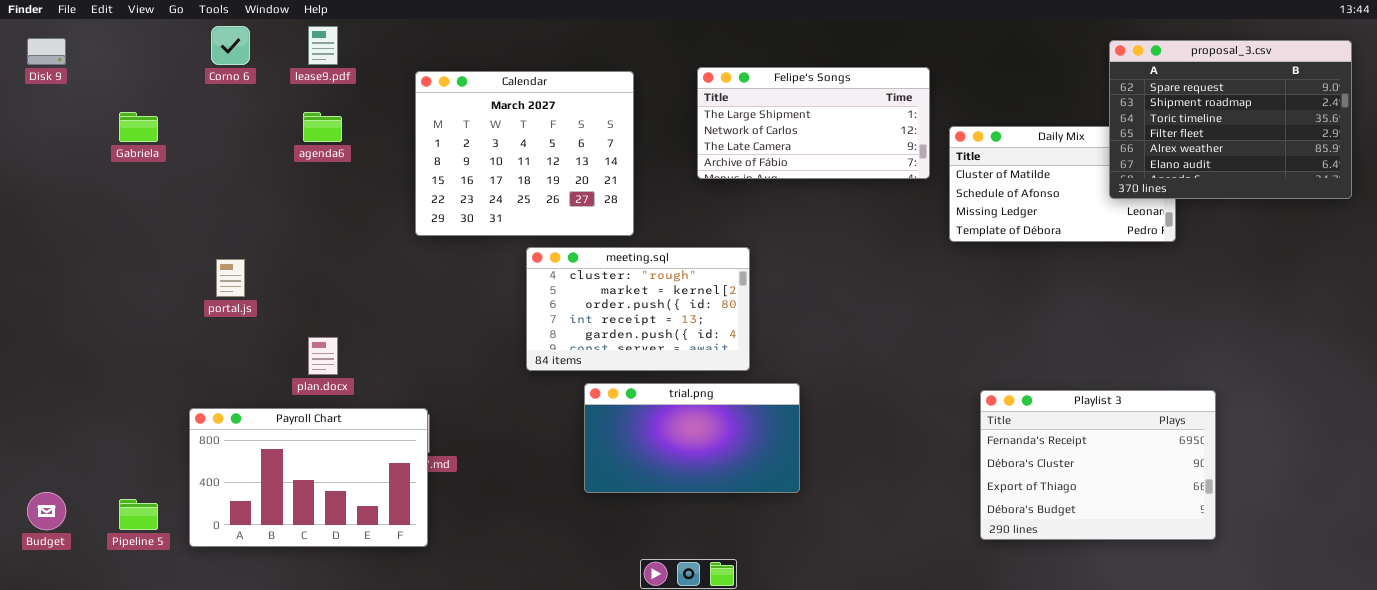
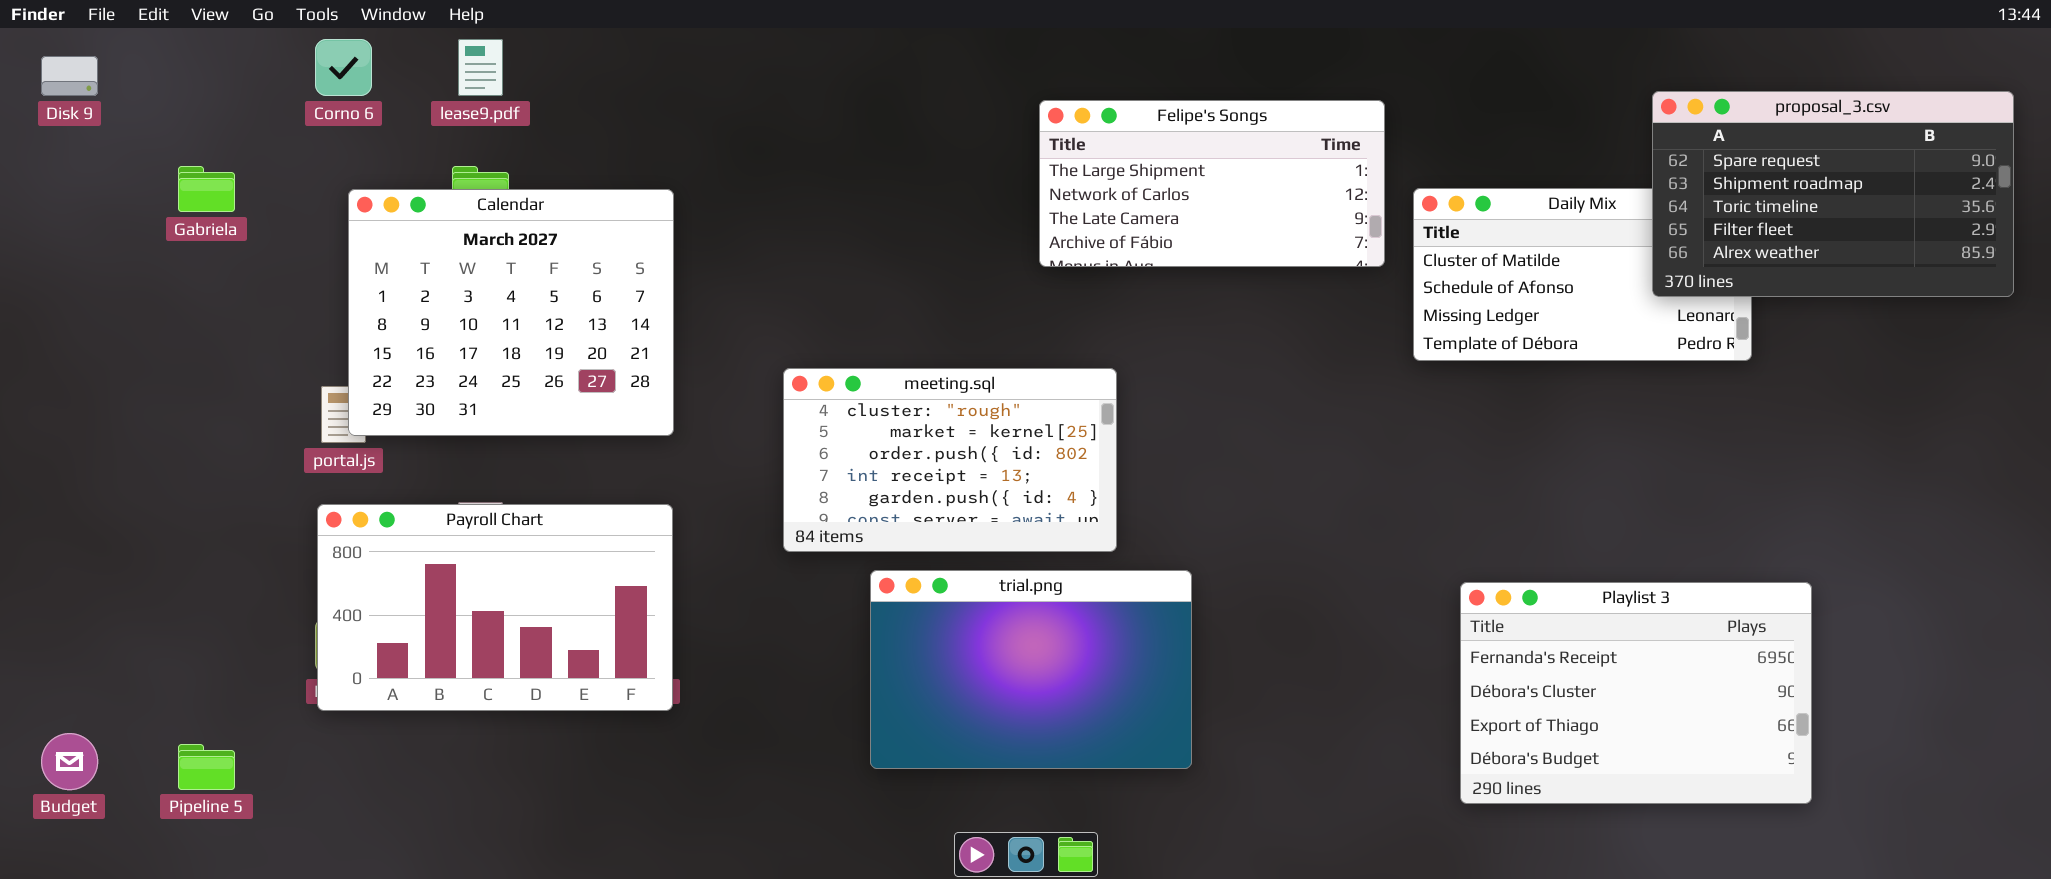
proposal_3.csv: [1109,40,1352,199] -> [1652,91,2014,297], resized
Calendar: [415,71,634,236] -> [348,189,674,436], moved
trial.png: [584,383,800,493] -> [870,570,1192,769], resized
Payroll Chart: [189,408,428,547] -> [317,504,673,711], moved

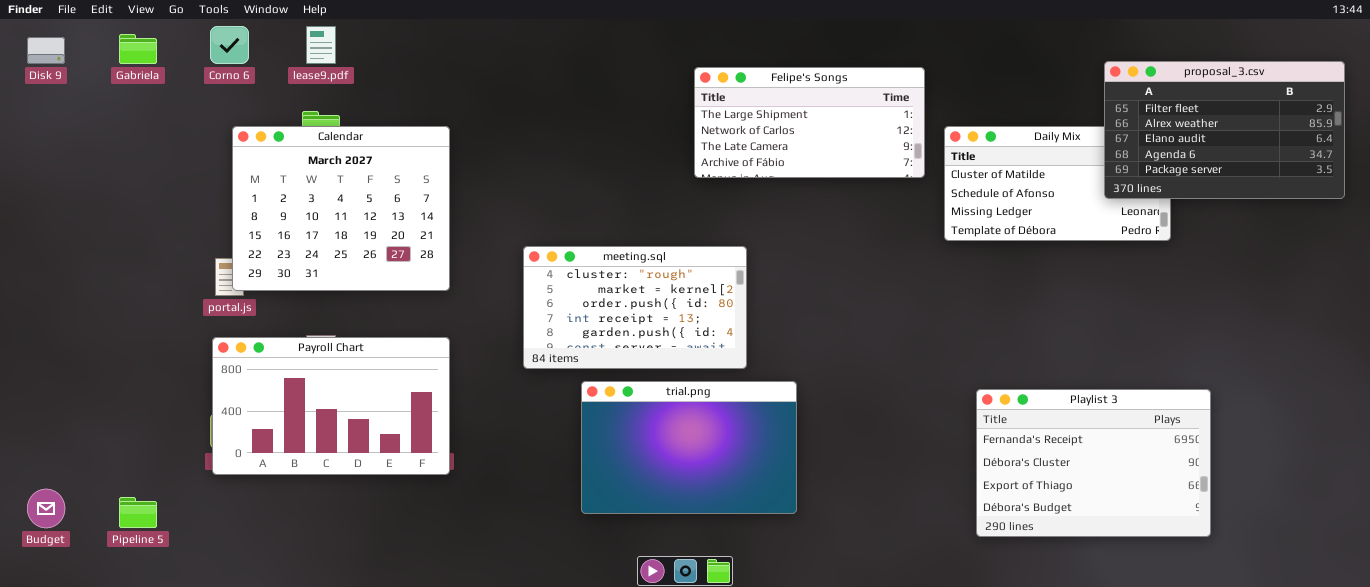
proposal_3.csv: [1652,91,2014,297] -> [1104,61,1345,199], scrolled down 3 rows
Gabriela: [178,166,235,212] -> [119,34,157,64], moved

